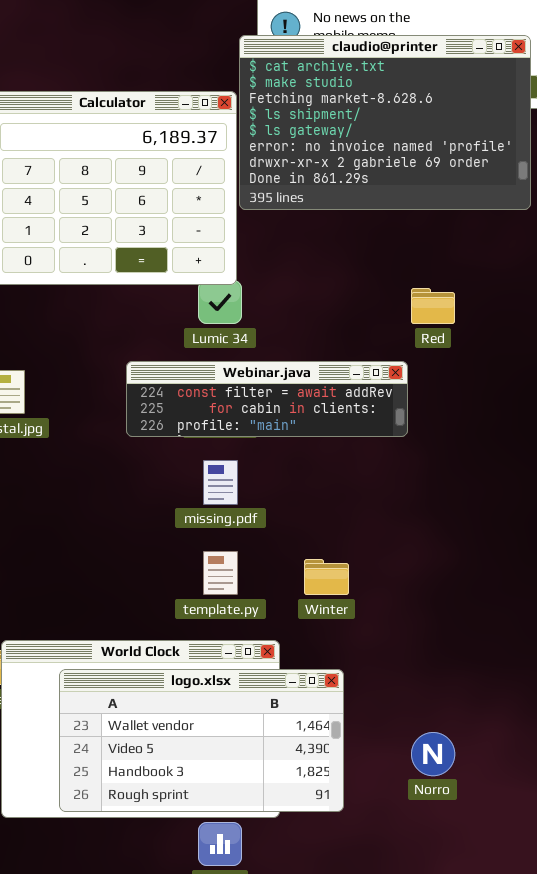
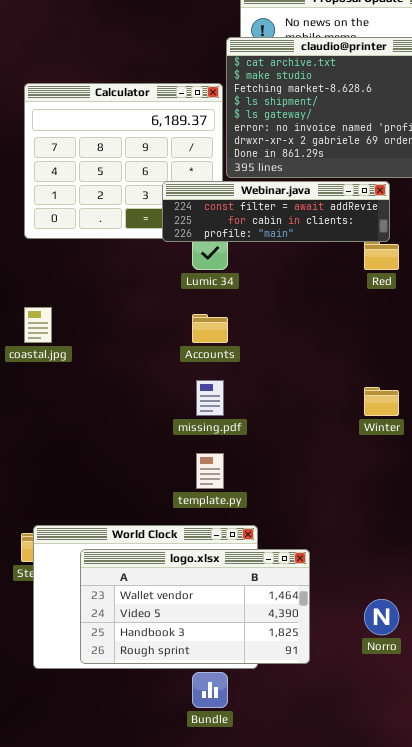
Webinar.java: [126,361,408,437] -> [162,181,390,242], moved
Winter: [304,559,349,595] -> [364,387,399,416], moved

